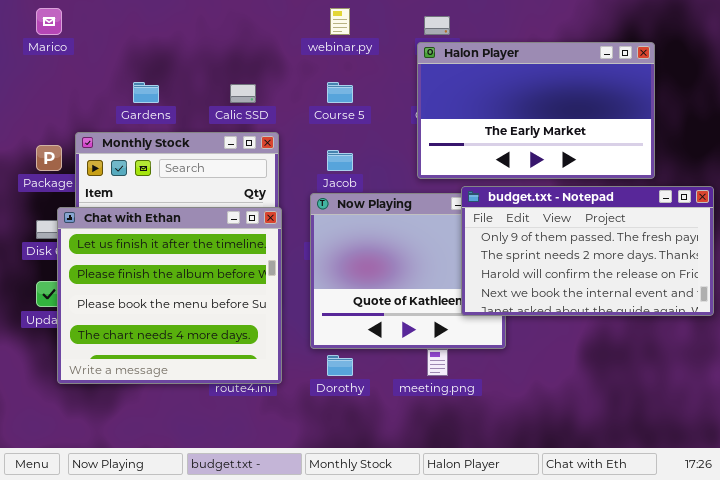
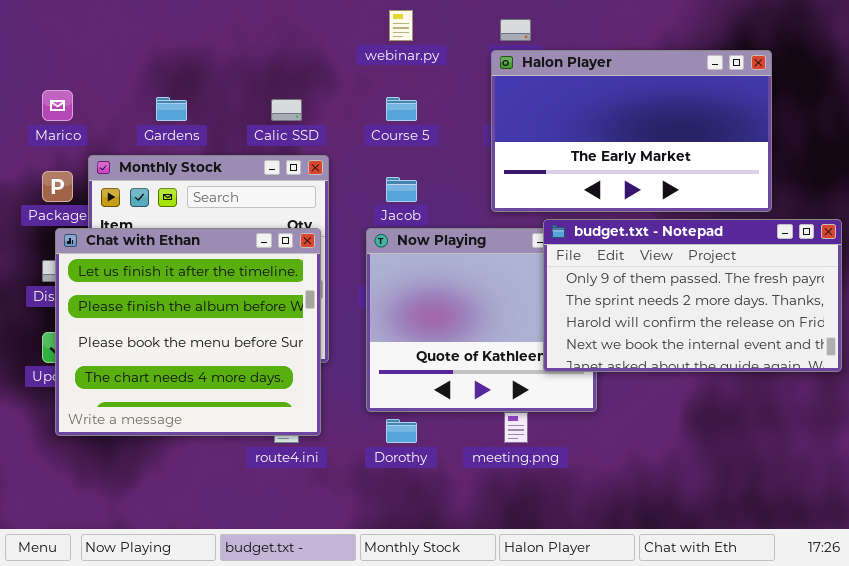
Marico: [36,8,62,35] -> [42,90,73,121], moved
Chat with Ethan: [57,207,282,384] -> [55,228,321,436], moved

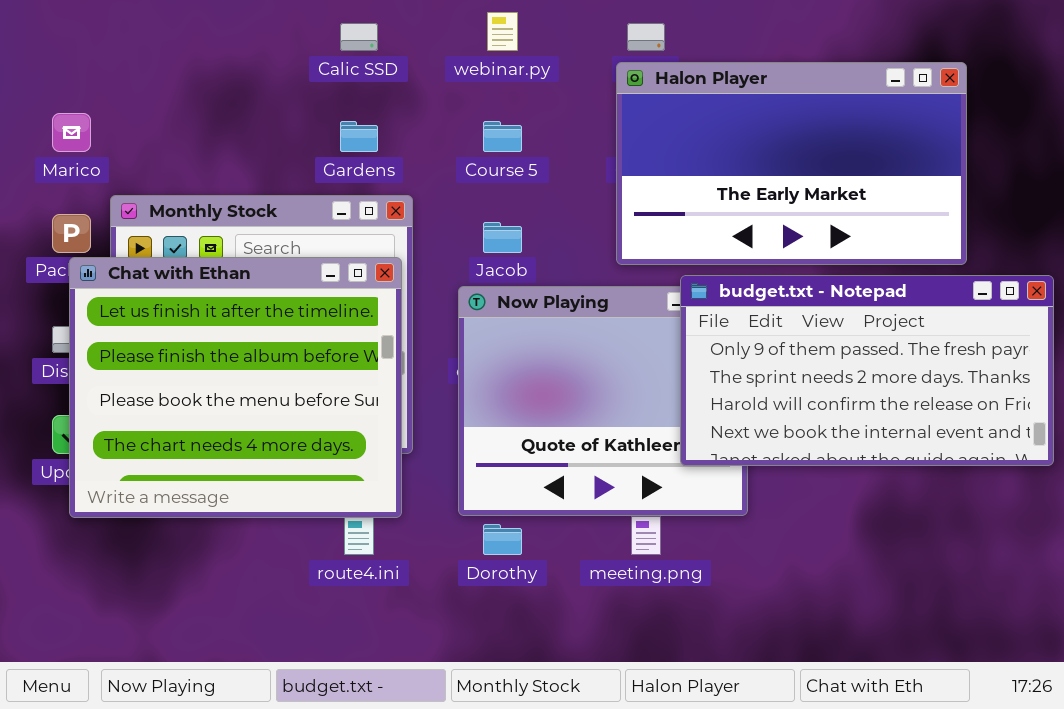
Gardens: [156,97,187,121] -> [340,121,378,152], moved
Calic SSD: [271,99,302,121] -> [340,23,378,51], moved
Chat with Ethan: [55,228,321,436] -> [69,257,402,518], moved

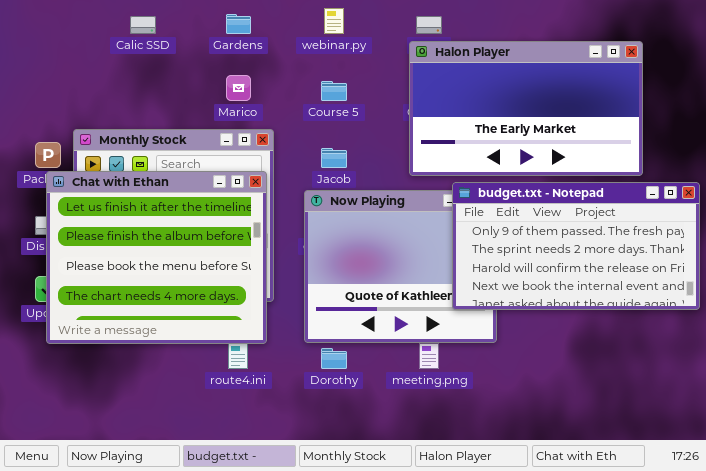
Calic SSD: [340,23,378,51] -> [130,16,156,34], moved
Marico: [52,113,91,152] -> [226,75,251,101], moved
Gardens: [340,121,378,152] -> [226,14,251,34], moved

